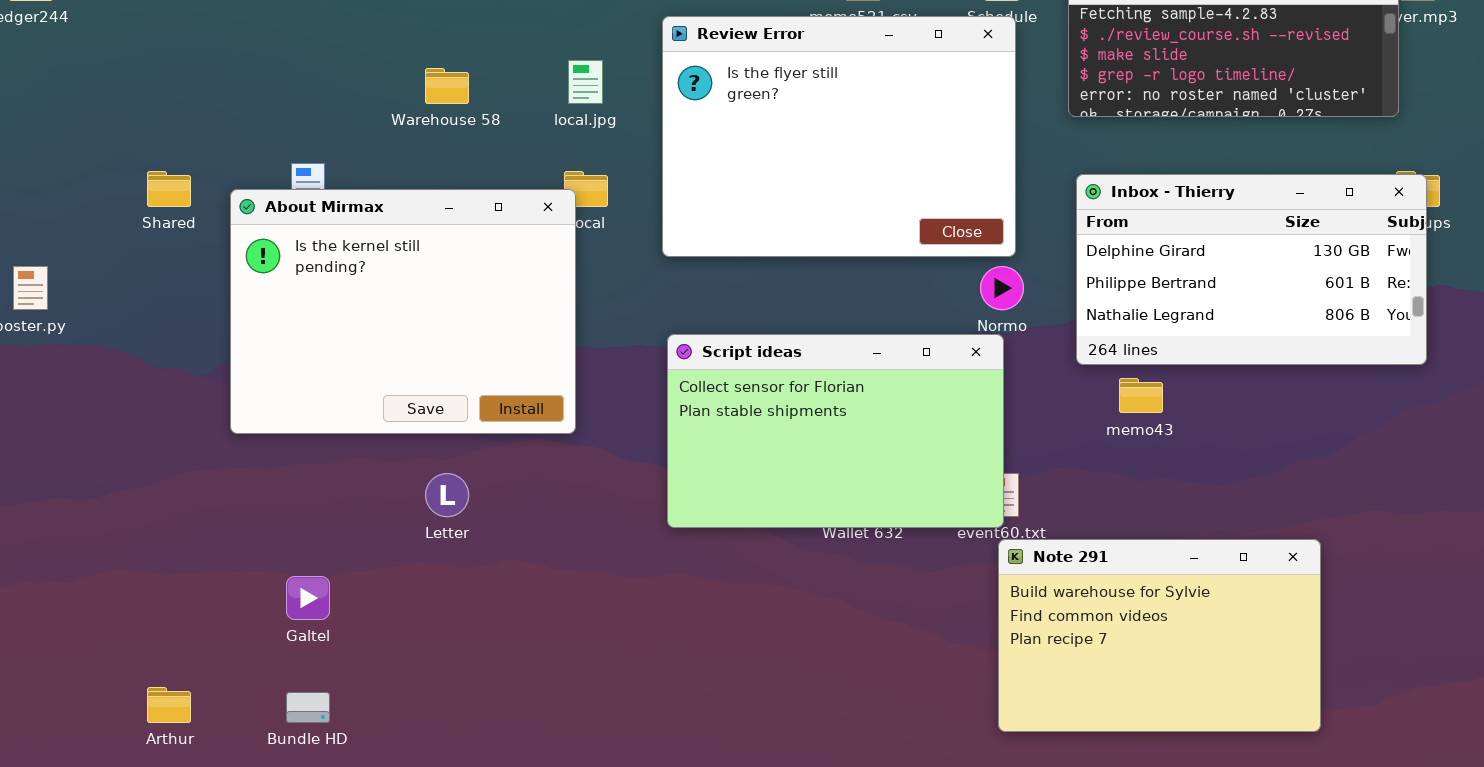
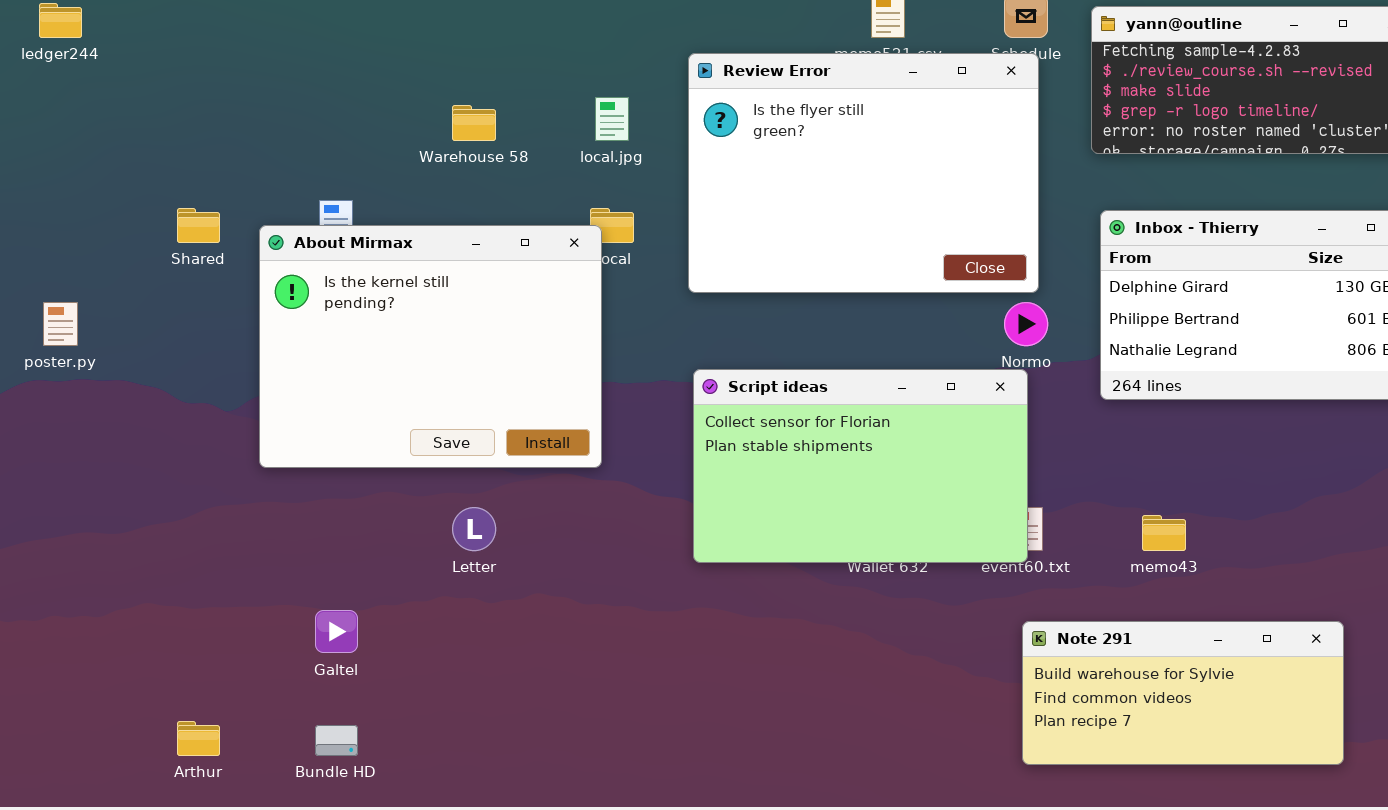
memo43: [1119,378,1163,413] -> [1142,515,1186,551], moved
Note 291: [998,539,1321,732] -> [1022,621,1344,765], resized

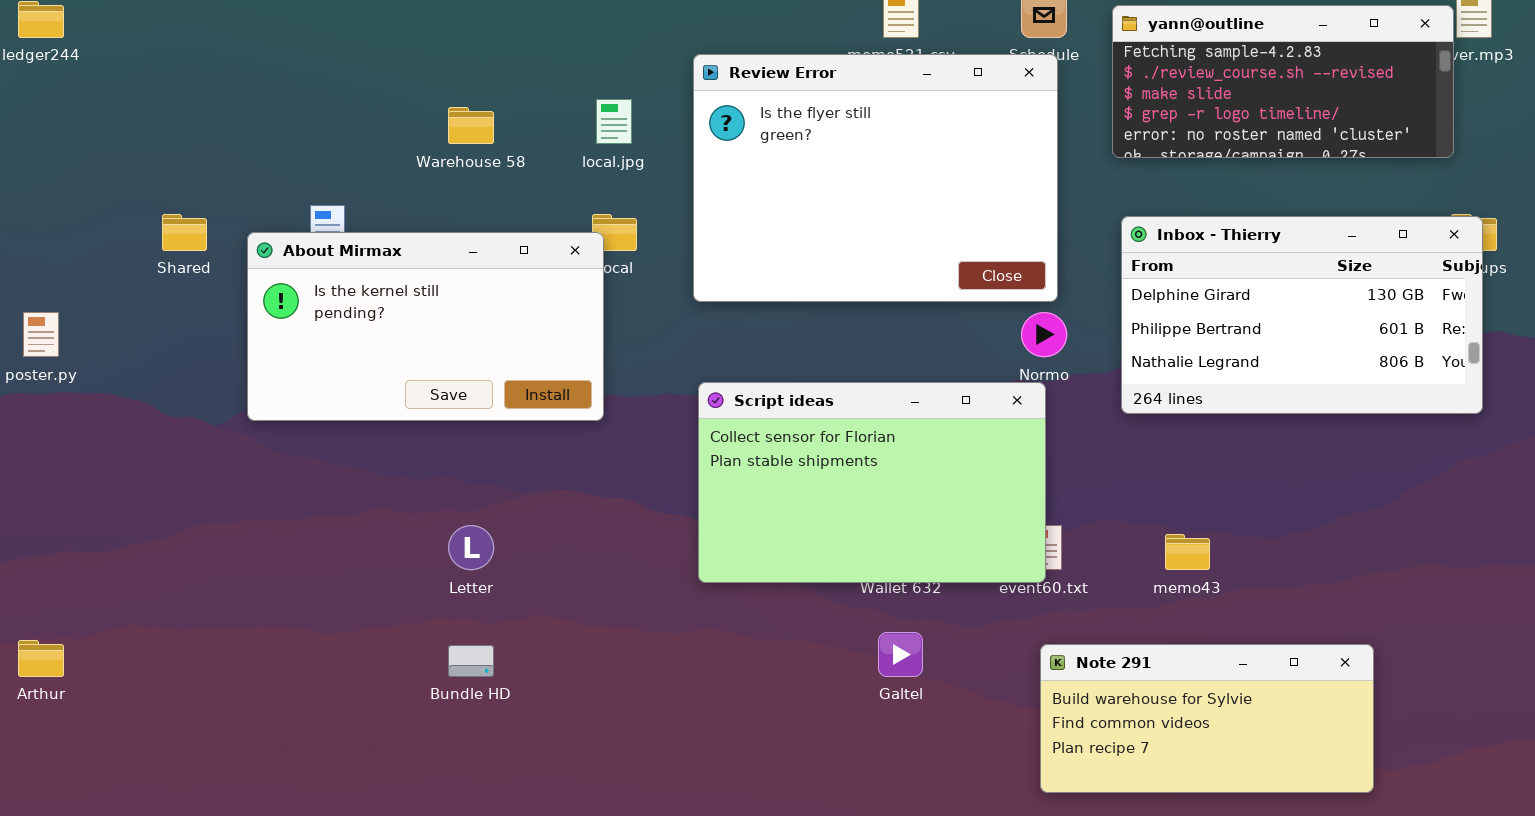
About Mirmax: [259,225,602,468] -> [247,232,604,421], resized
Galtel: [315,610,358,653] -> [878,632,923,677], moved
Arthur: [177,721,220,756] -> [18,640,64,677], moved
Bundle HD: [315,725,358,756] -> [448,645,494,677], moved

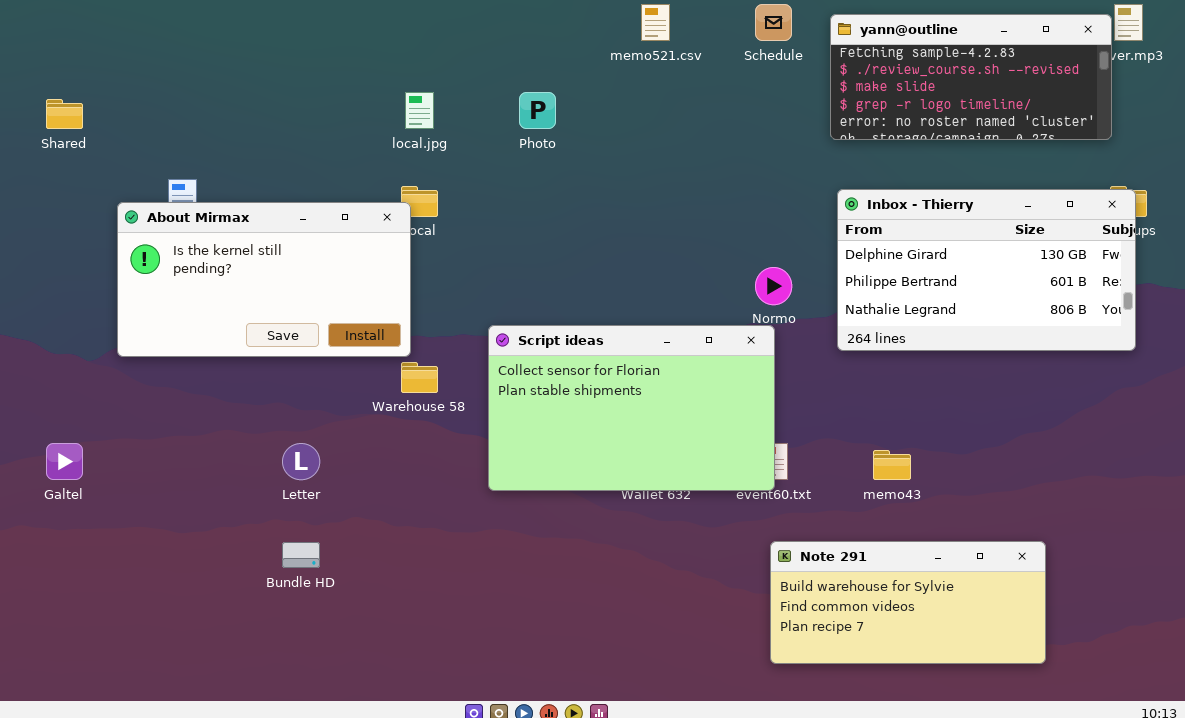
Review Error: [693,54,1058,302] -> none, closed
Warehouse 58: [448,107,494,144] -> [401,362,438,393], moved
Shared: [162,214,207,251] -> [46,99,83,129], moved
Galtel: [878,632,923,677] -> [46,443,83,480], moved

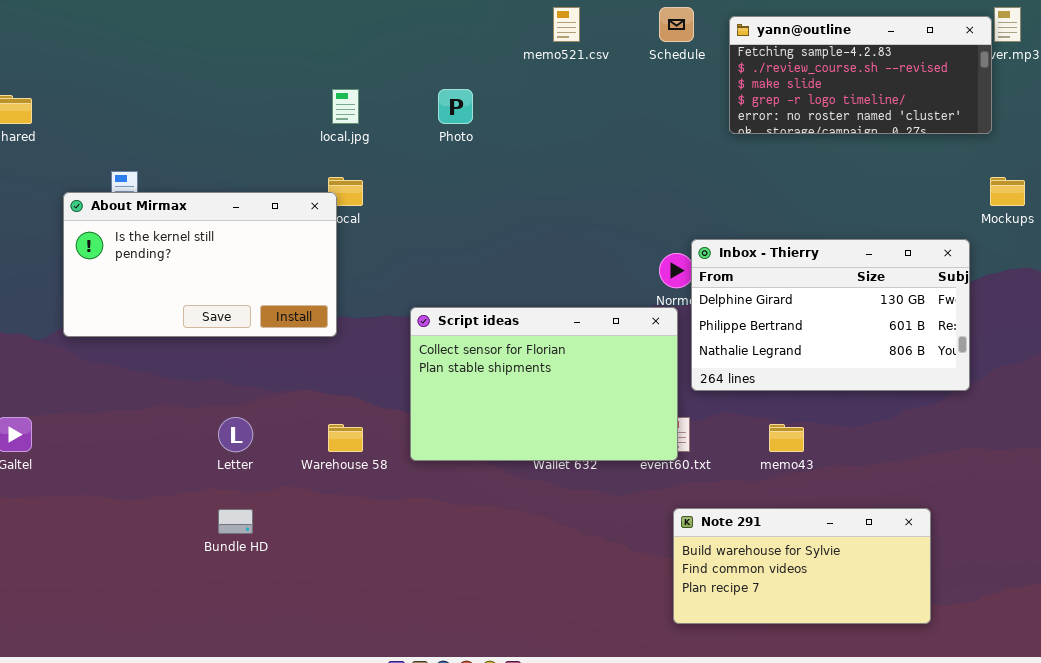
Inbox - Thierry: [837,189,1136,351] -> [691,239,970,391], moved
Warehouse 58: [401,362,438,393] -> [328,424,363,452], moved

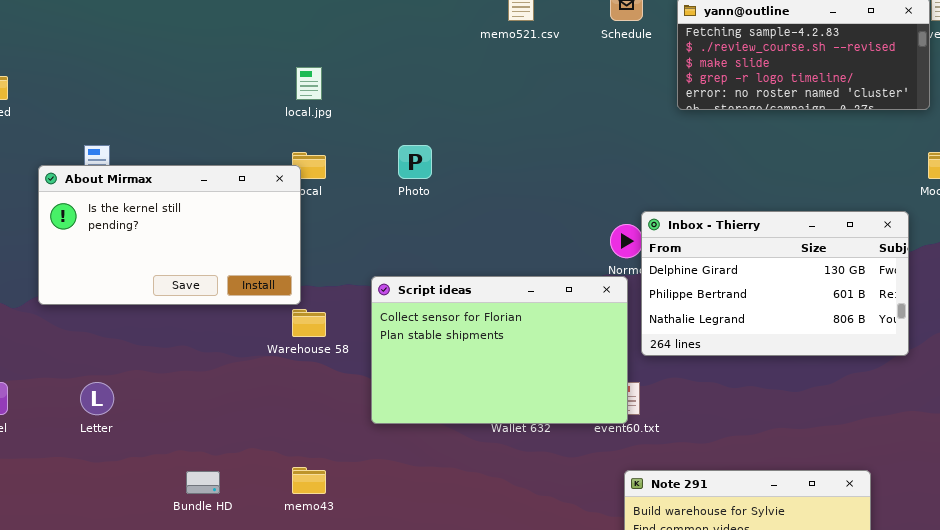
Photo: [438,89,473,124] -> [398,145,432,179], moved
Letter: [218,417,253,452] -> [80,382,114,415], moved
Warehouse 58: [328,424,363,452] -> [292,309,326,337], moved
memo43: [769,424,804,452] -> [292,467,326,494], moved

